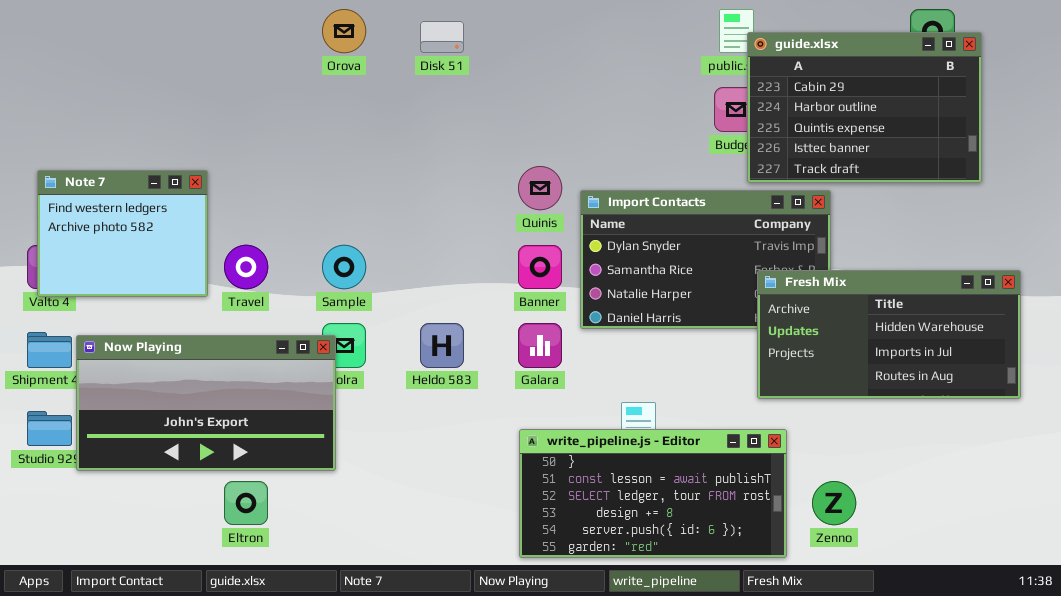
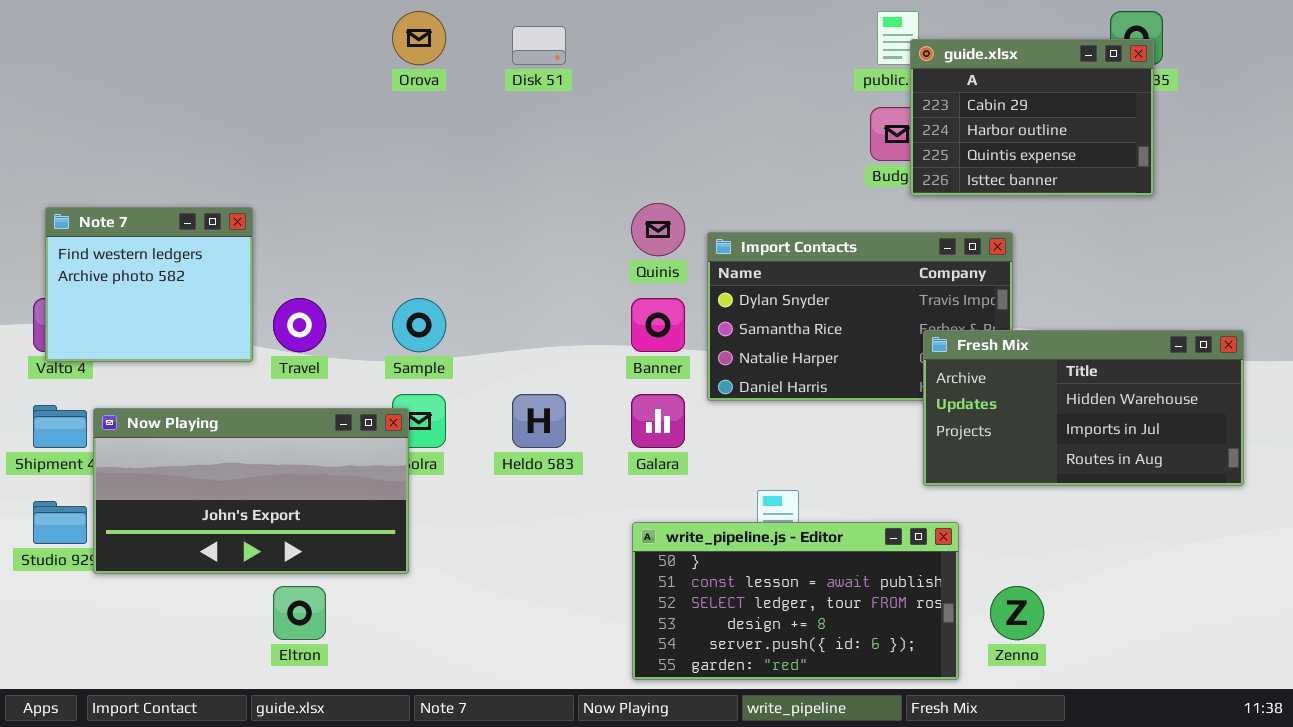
guide.xlsx: [747,32,982,183] -> [910,39,1154,196], resized

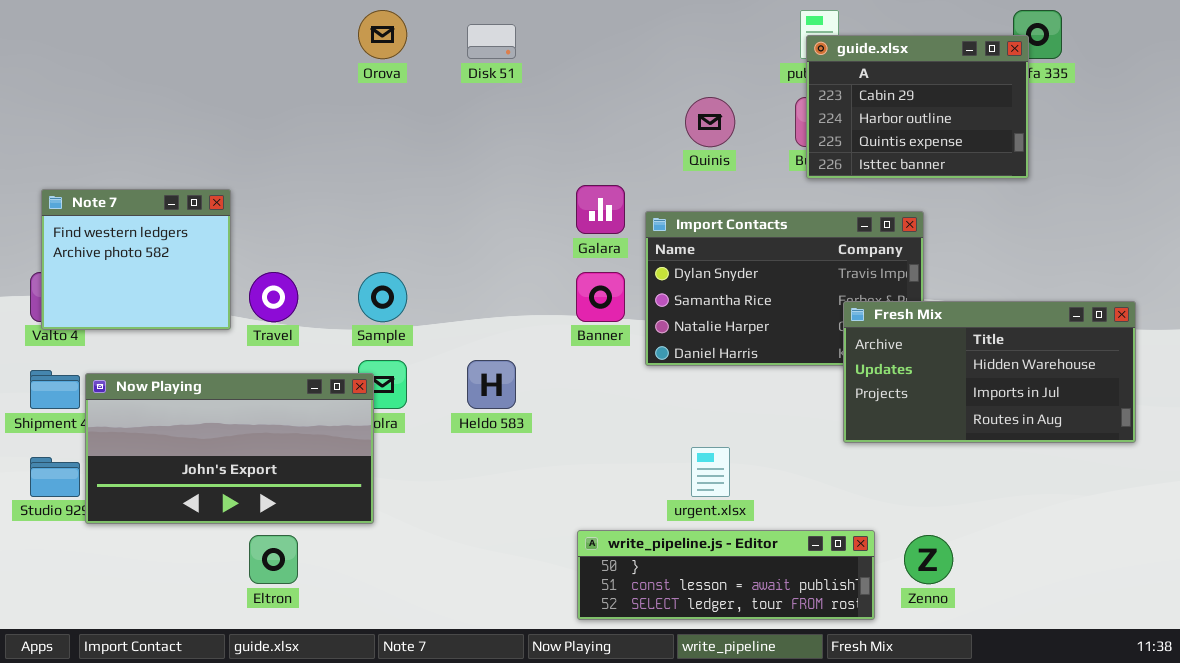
guide.xlsx: [910,39,1154,196] -> [806,35,1029,179], moved
Quinis: [631,203,685,256] -> [685,97,735,147], moved
Galara: [631,394,685,448] -> [576,185,625,234], moved
write_pipeline.js - Editor: [632,522,959,680] -> [577,530,875,620], resized

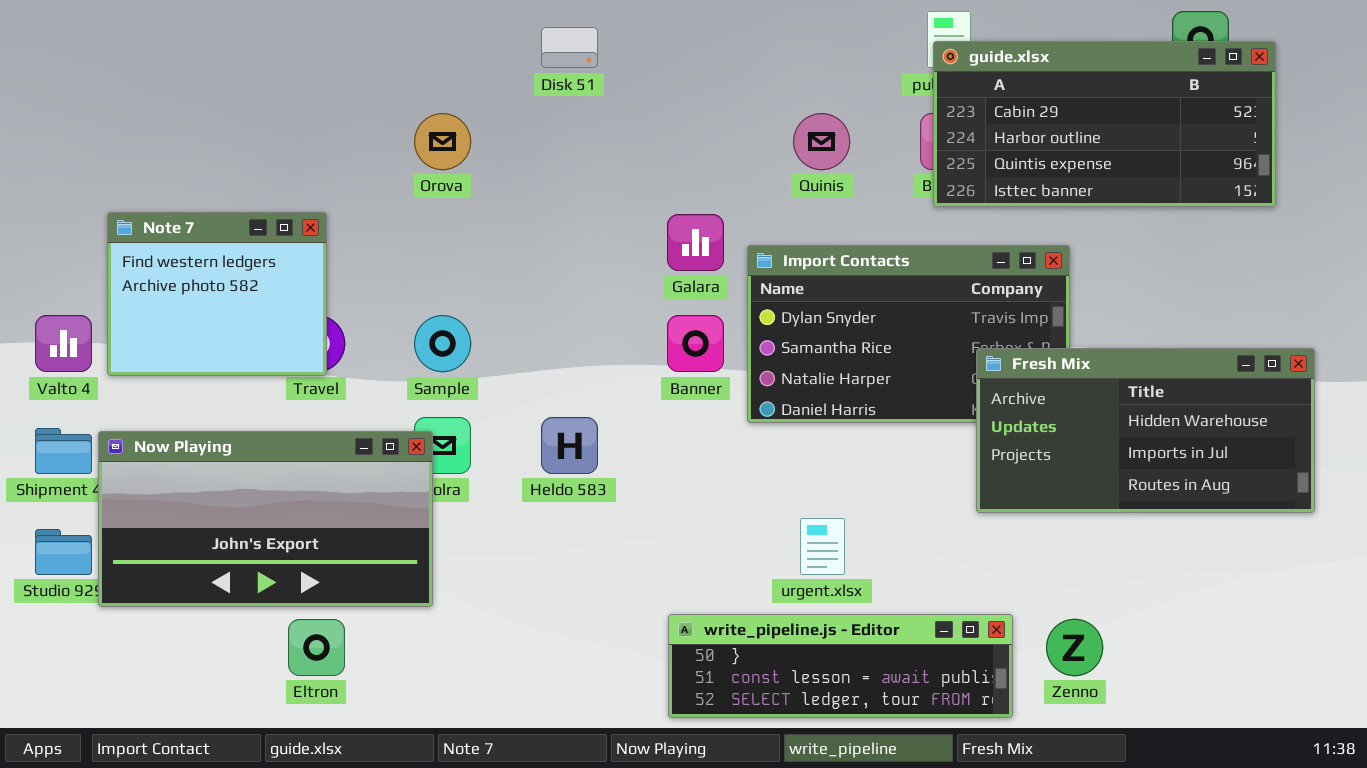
Orova: [358,10,407,59] -> [414,113,471,170], moved
guide.xlsx: [806,35,1029,179] -> [933,41,1276,207], resized
Note 7: [41,189,231,330] -> [107,212,327,376], moved

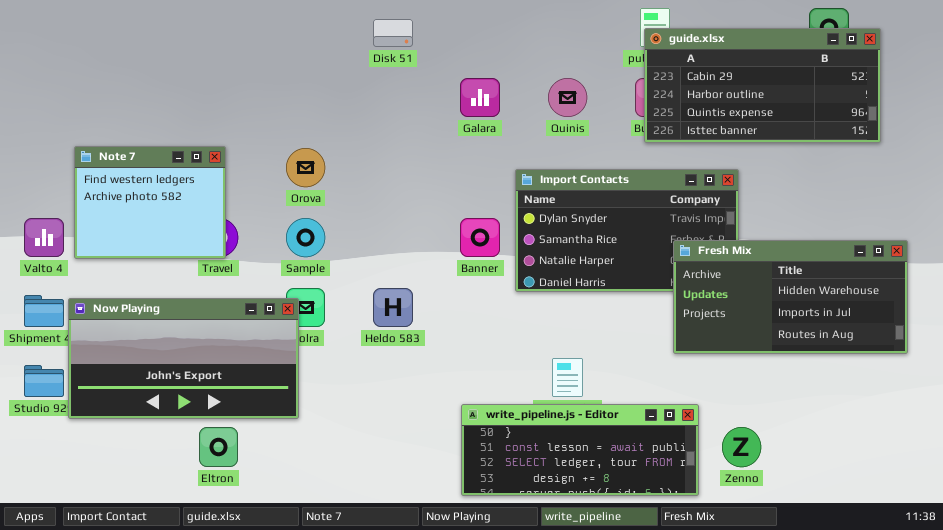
Orova: [414,113,471,170] -> [286,148,325,187], moved
Galara: [667,214,724,271] -> [460,78,500,117], moved
write_pipeline.js - Editor: [668,614,1013,718] -> [461,404,699,496], resized

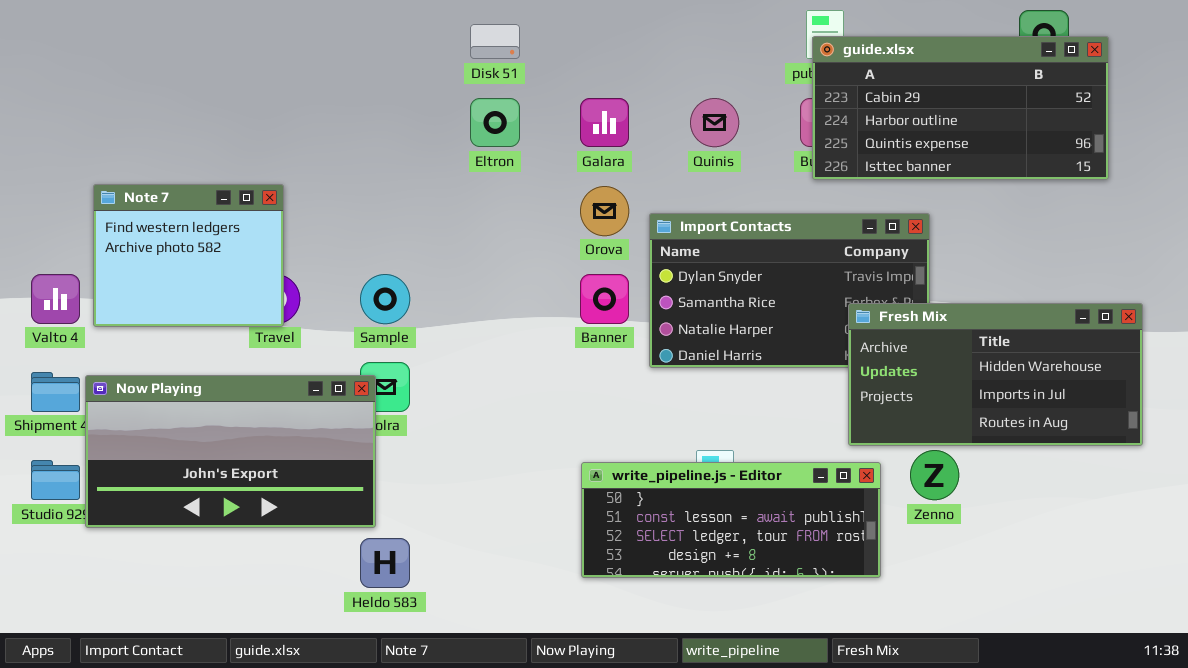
Orova: [286,148,325,187] -> [580,186,629,236], moved
Heldo 583: [373,288,413,327] -> [360,538,410,588], moved
write_pipeline.js - Editor: [461,404,699,496] -> [581,462,881,578], moved
Eltron: [199,427,238,467] -> [470,98,520,147], moved
Zenno: [722,427,761,467] -> [910,450,959,500], moved

